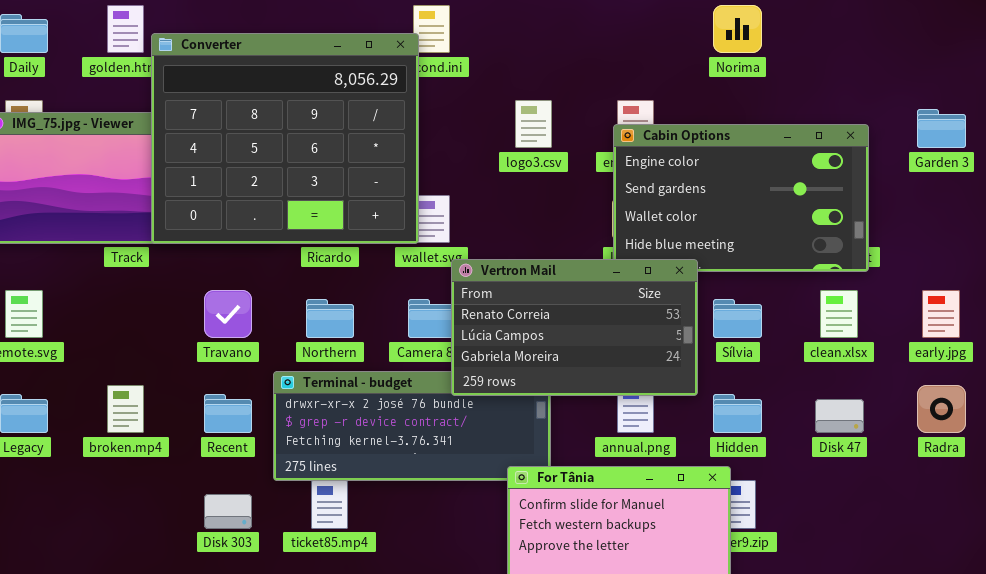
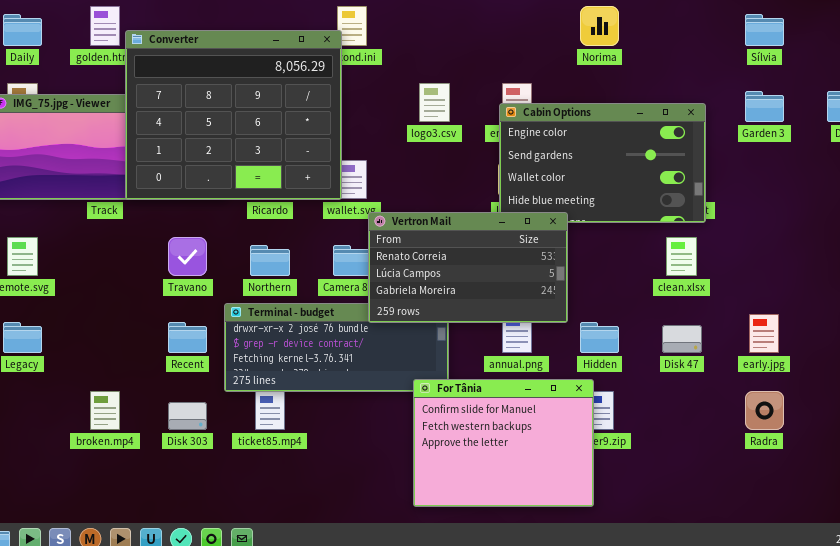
early.jpg: [922,290,960,338] -> [749,314,779,353], moved
Sílvia: [713,299,762,338] -> [745,14,784,46], moved
broken.mp4: [107,385,144,433] -> [90,391,120,430], moved
Radra: [917,385,966,433] -> [745,391,784,430], moved

